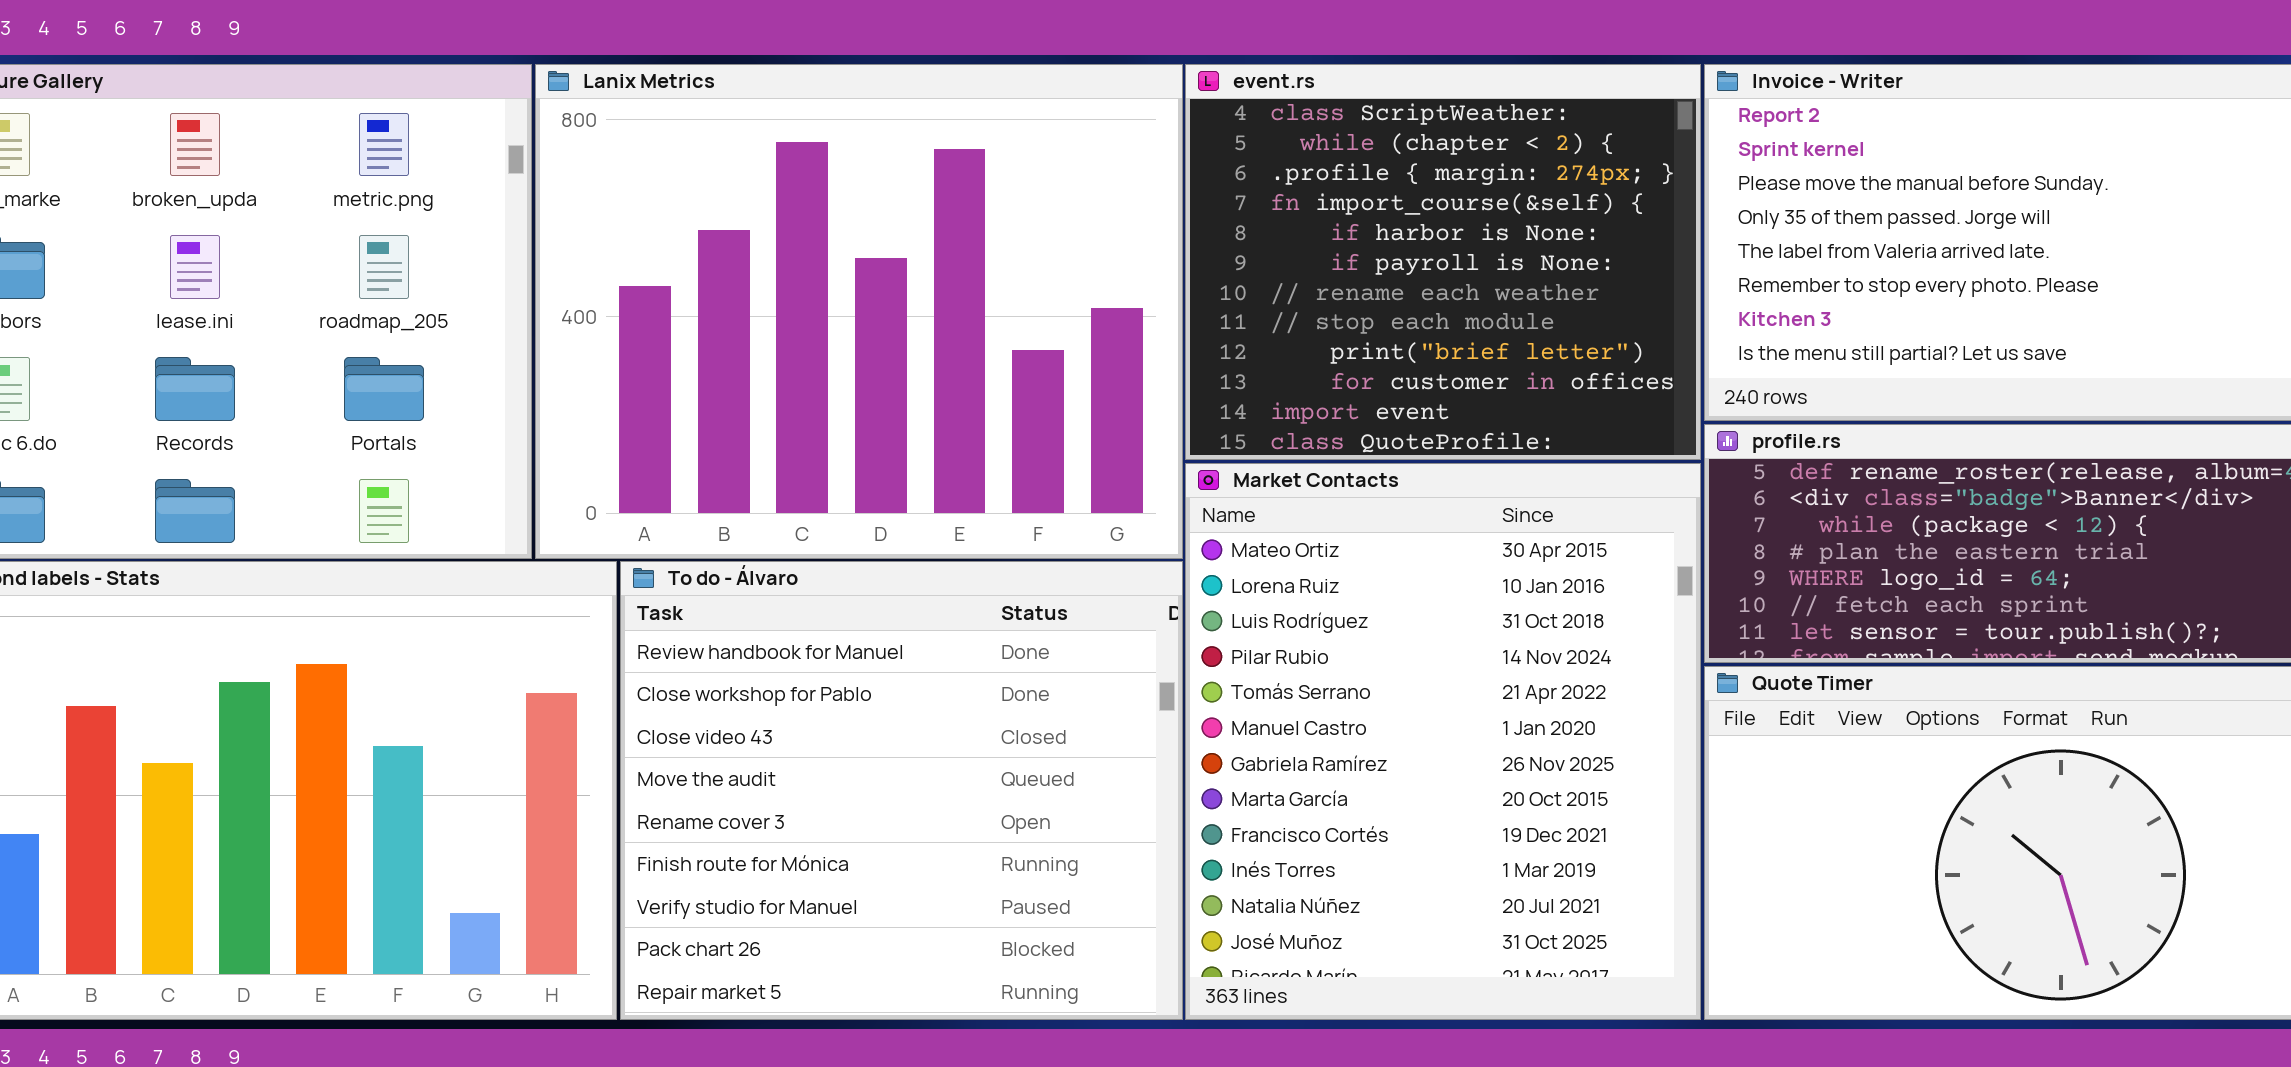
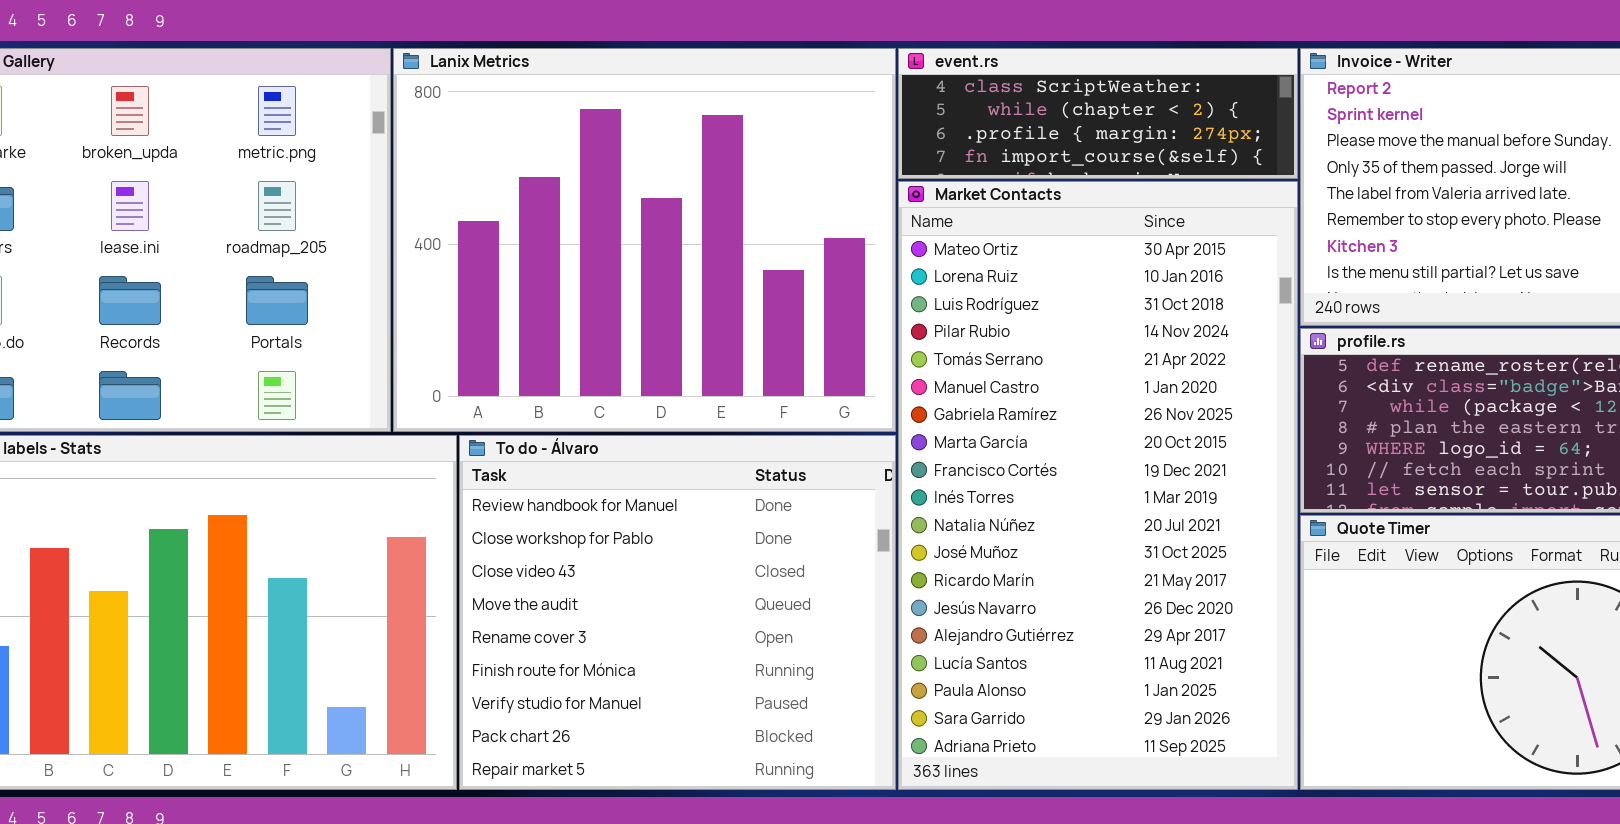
event.rs: [1185,64,1701,460] -> [898,48,1298,179], resized
Market Contacts: [1185,463,1701,1020] -> [898,181,1298,790], resized

